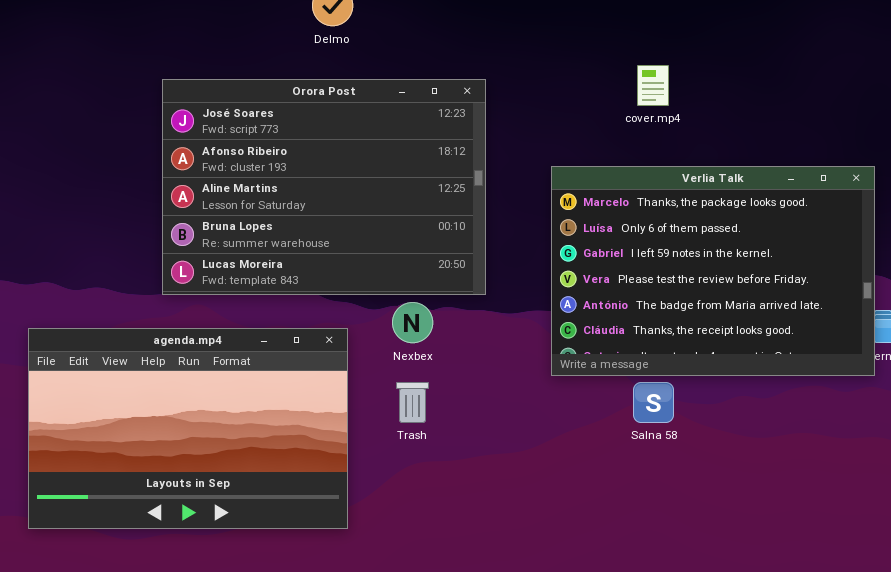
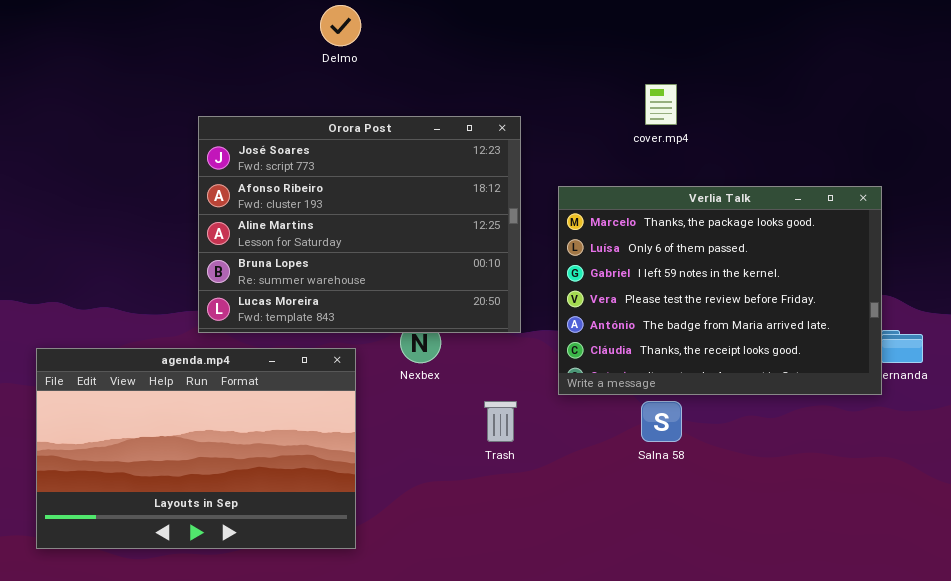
Orora Post: [162,79,486,295] -> [198,116,521,333], moved
Trash: [396,382,429,423] -> [484,401,517,442], moved

